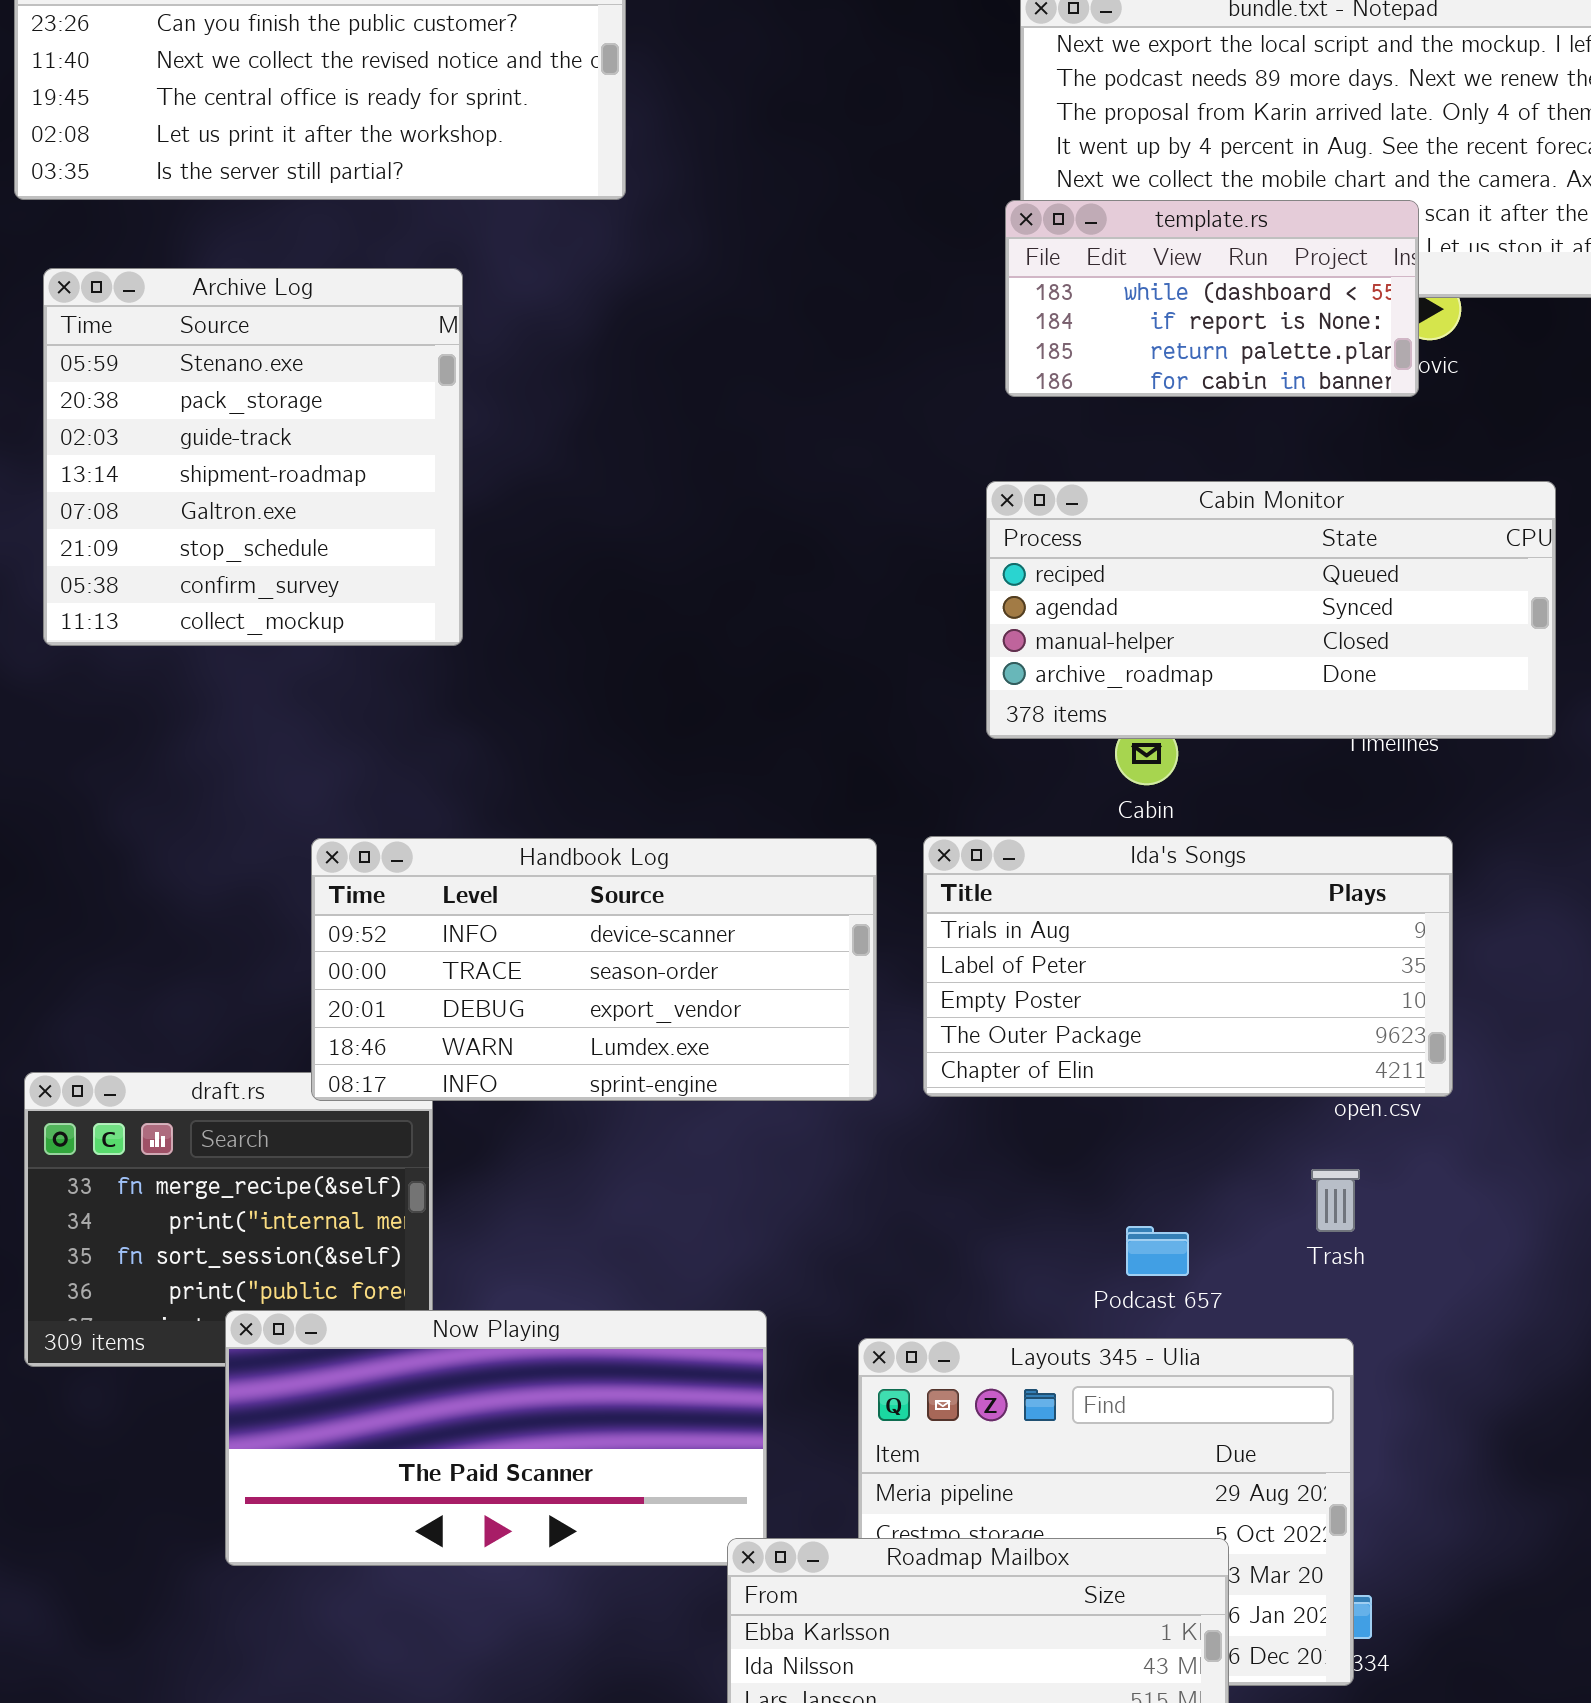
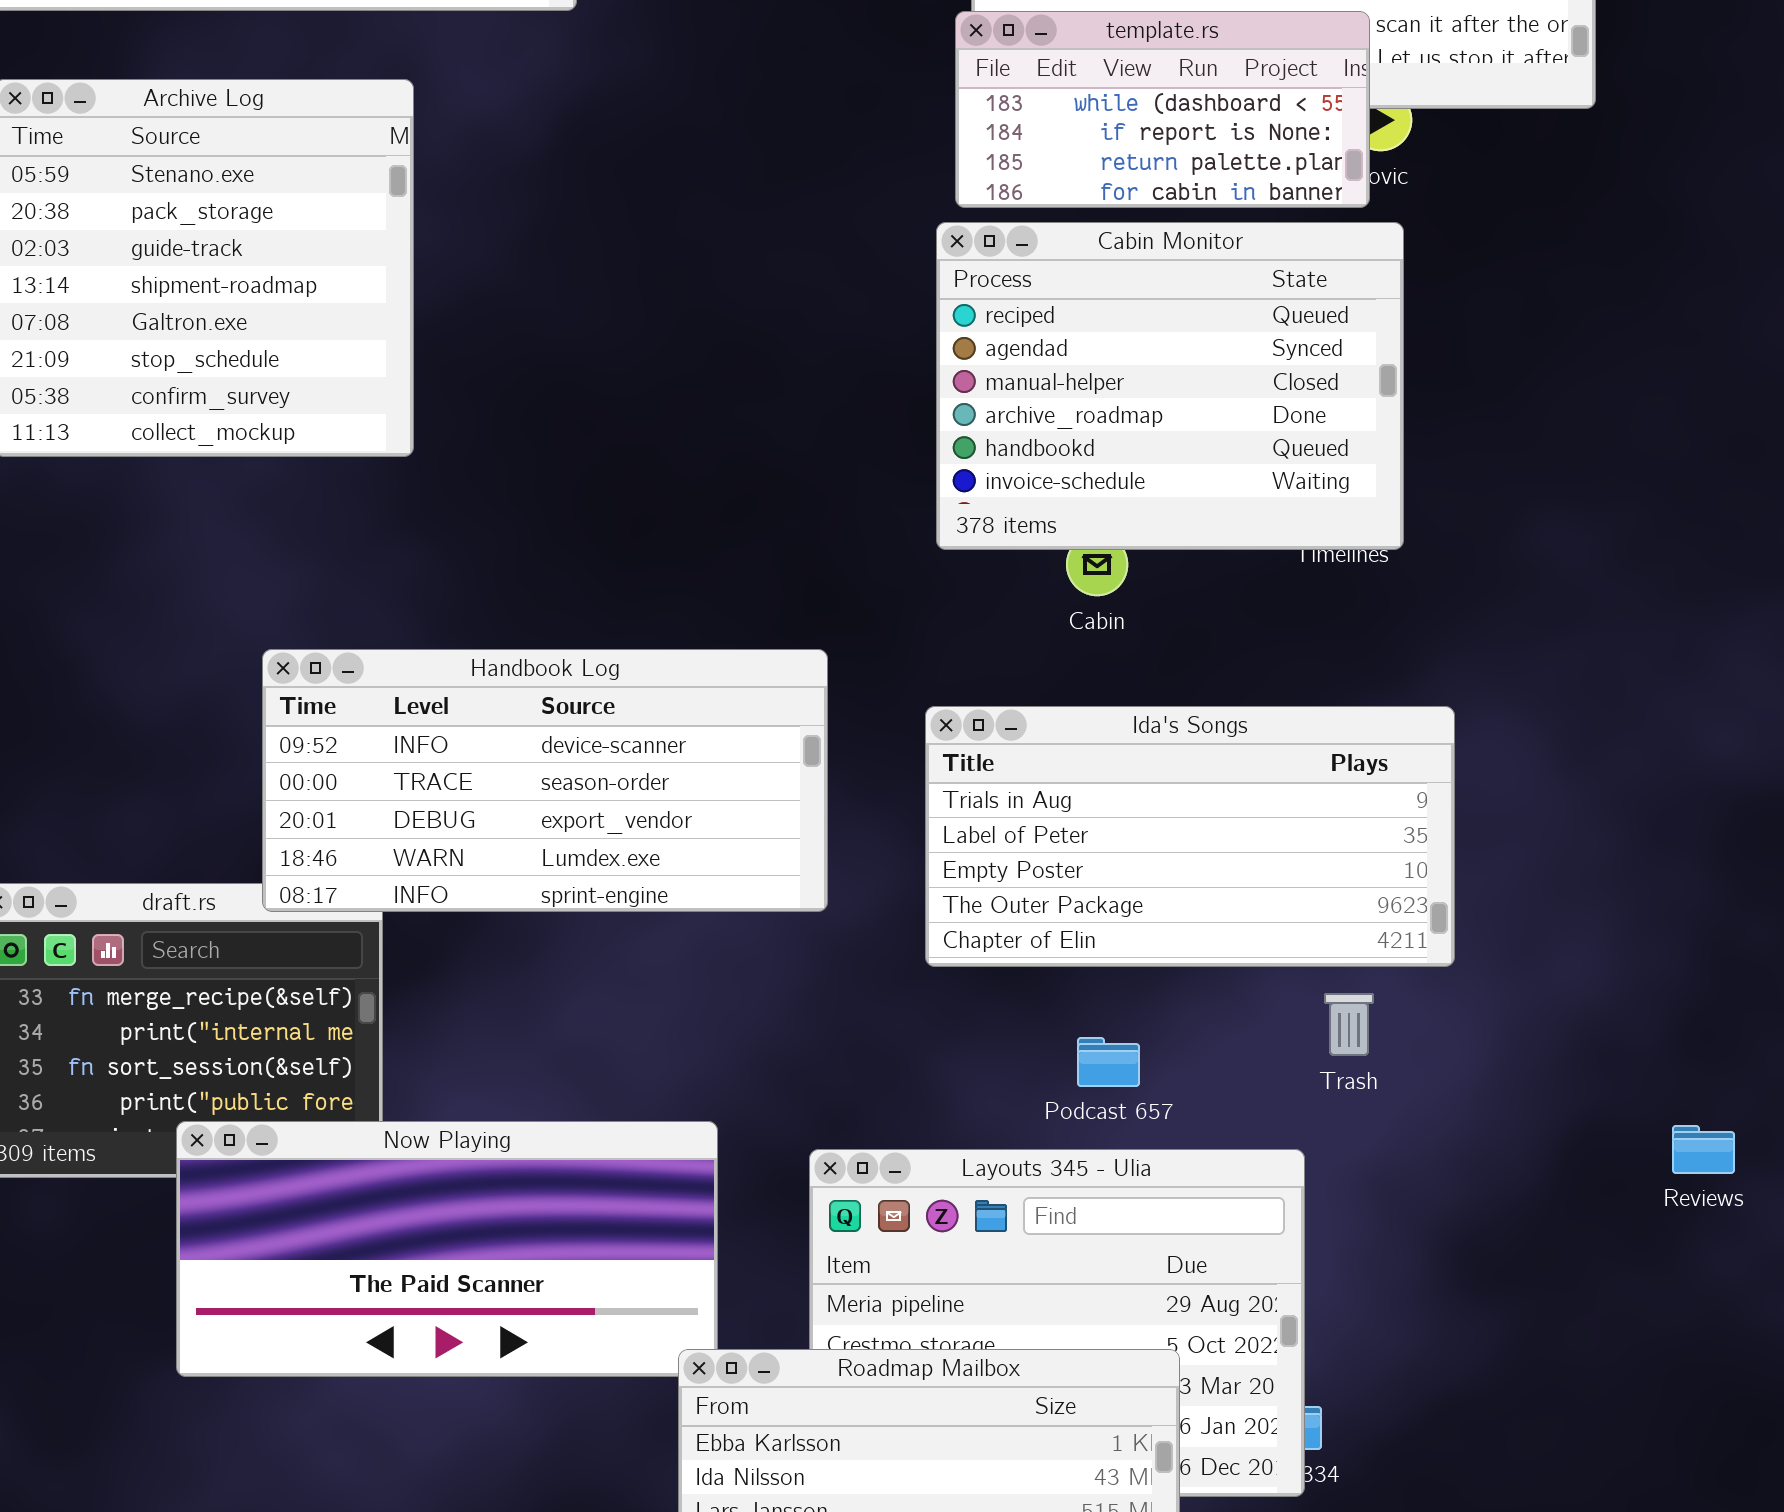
Cabin Monitor: [986,481,1556,739] -> [936,222,1404,550], resized
Ida's Songs: [923,836,1453,1097] -> [925,706,1455,967], moved
Trash: [1311,1169,1360,1232] -> [1324,993,1374,1056], moved

